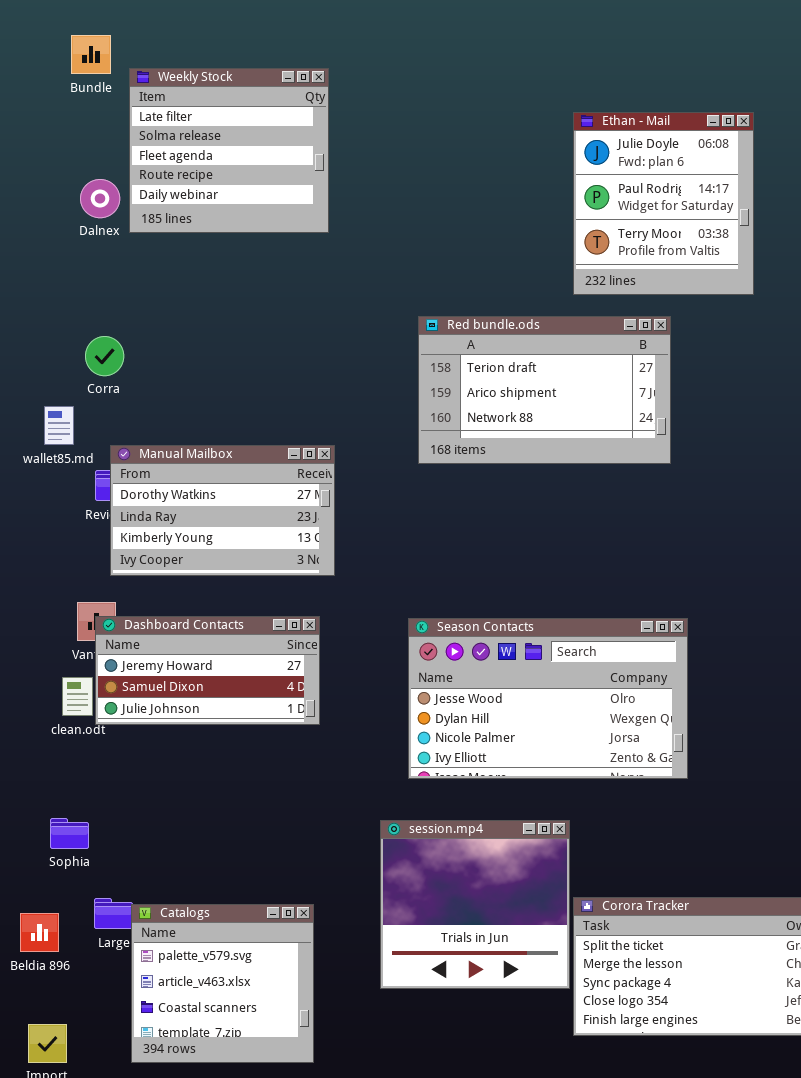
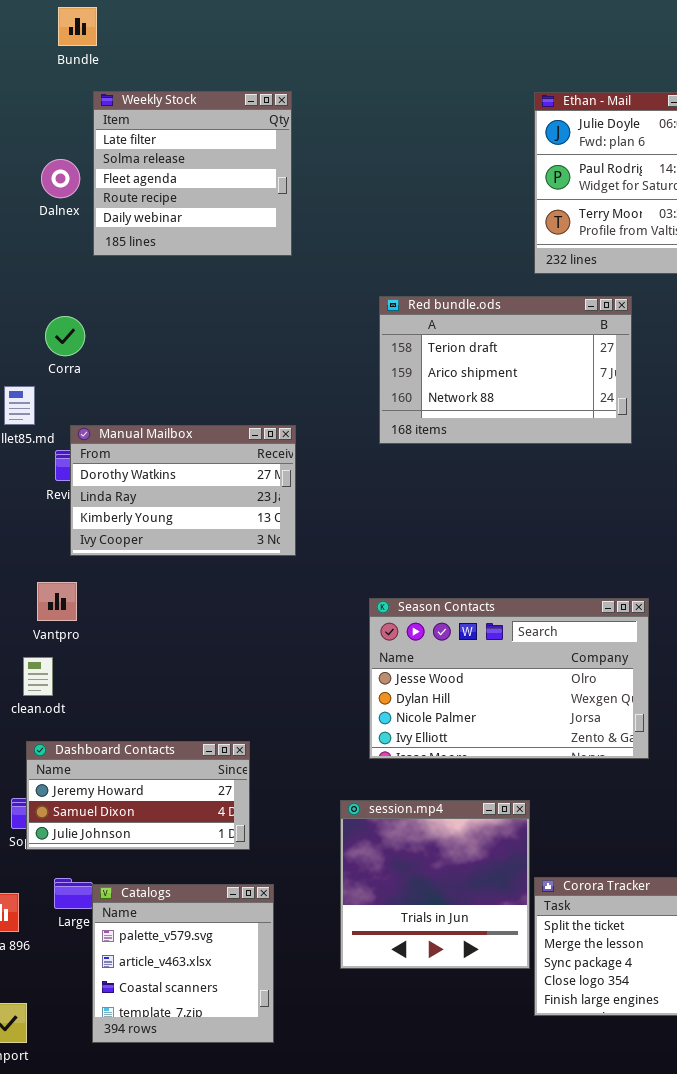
Bundle: [71,35,111,74] -> [58,7,97,46], moved
Weekly Stock: [129,68,329,233] -> [93,91,292,256], moved
Dashboard Contacts: [95,616,320,725] -> [26,741,250,850], moved

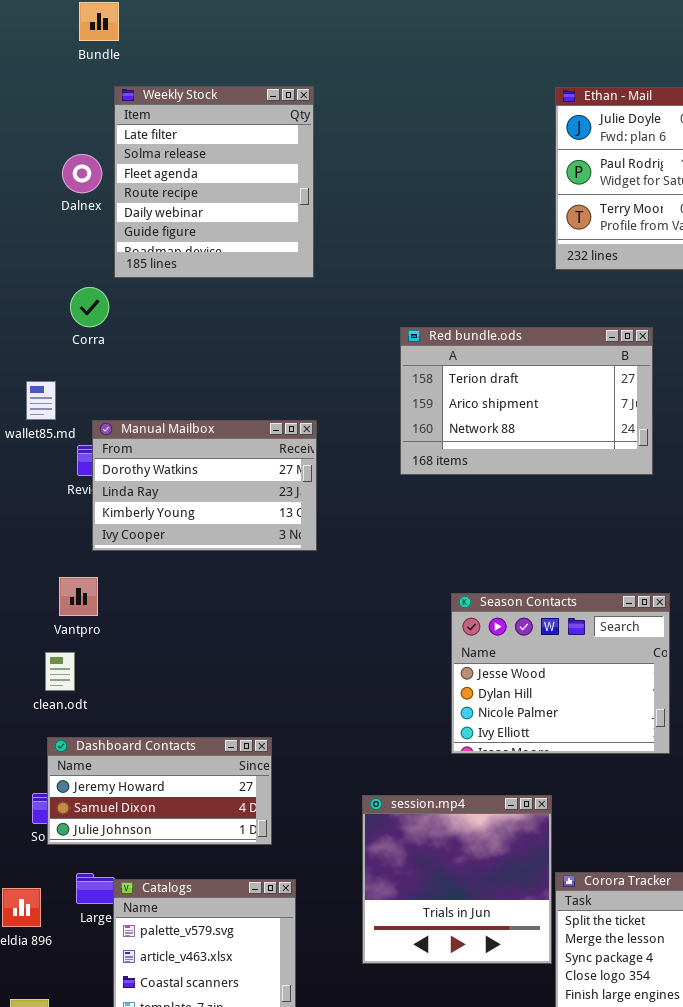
Weekly Stock: [93,91,292,256] -> [114,86,314,278], resized
Red bundle.ods: [379,296,632,444] -> [400,327,653,475], moved
Corra: [45,316,85,356] -> [70,287,109,327], moved
Season Contacts: [369,598,649,759] -> [451,593,670,754], resized

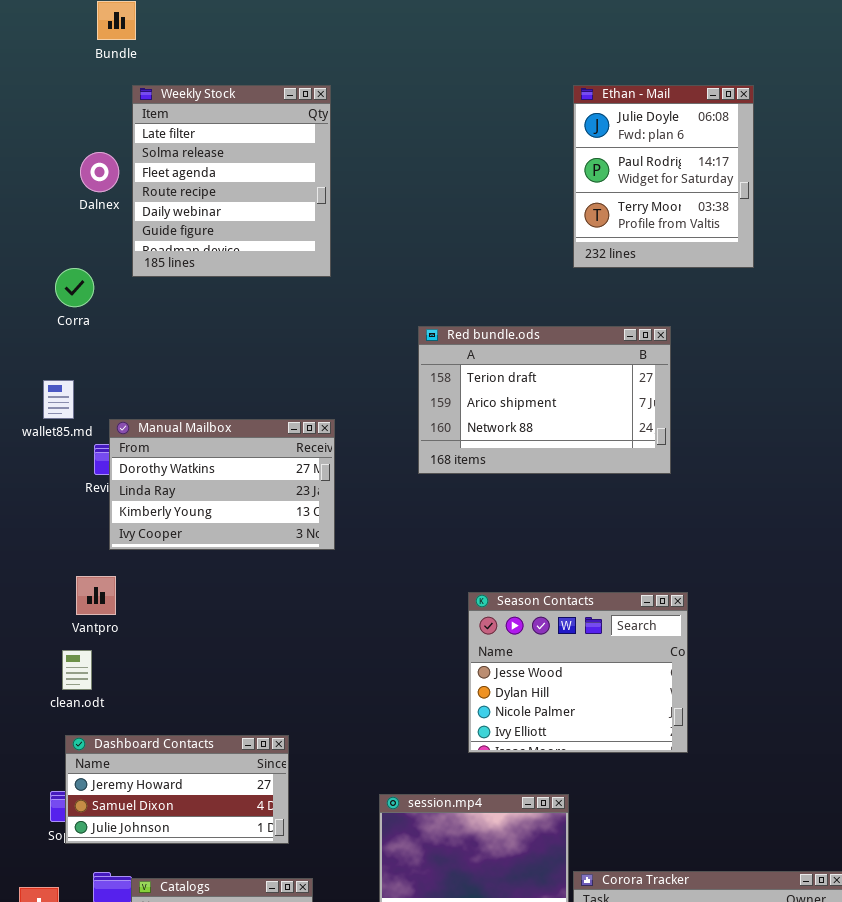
Corra: [70,287,109,327] -> [55,268,94,307], moved

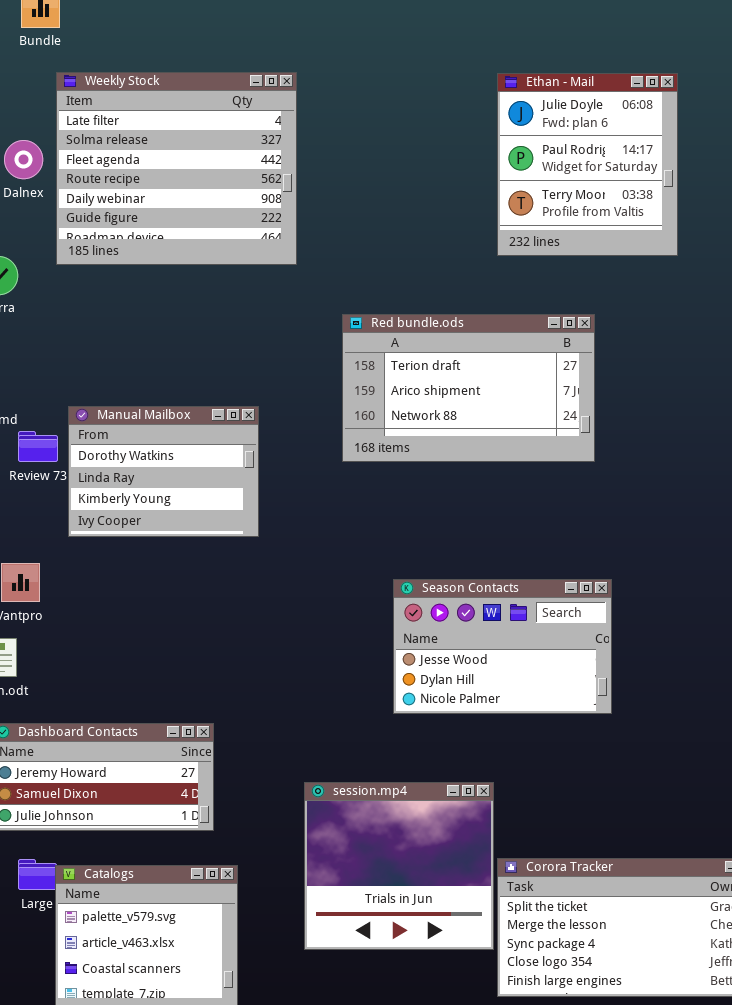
Weekly Stock: [132,85,331,277] -> [56,72,297,265], resized
Manual Mailbox: [109,419,335,550] -> [68,406,259,537], resized
Season Contacts: [468,592,688,753] -> [393,579,612,714], resized

